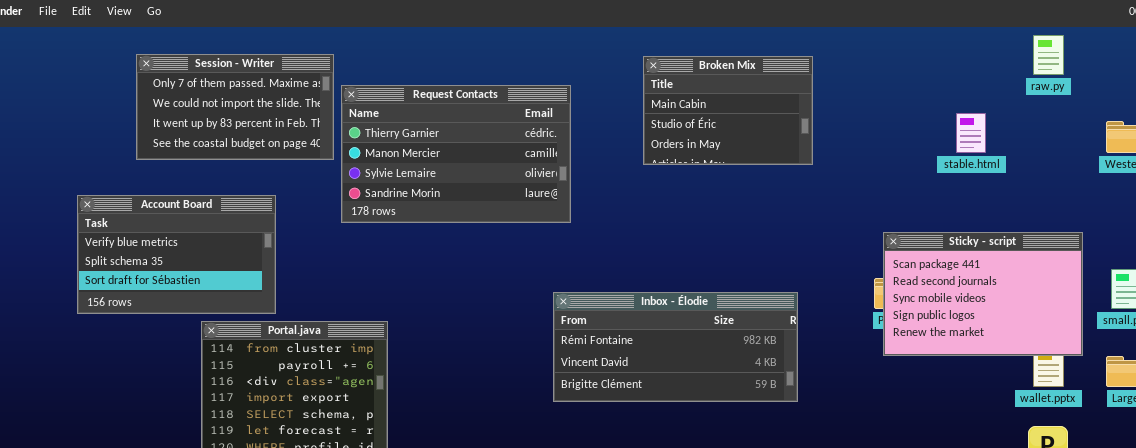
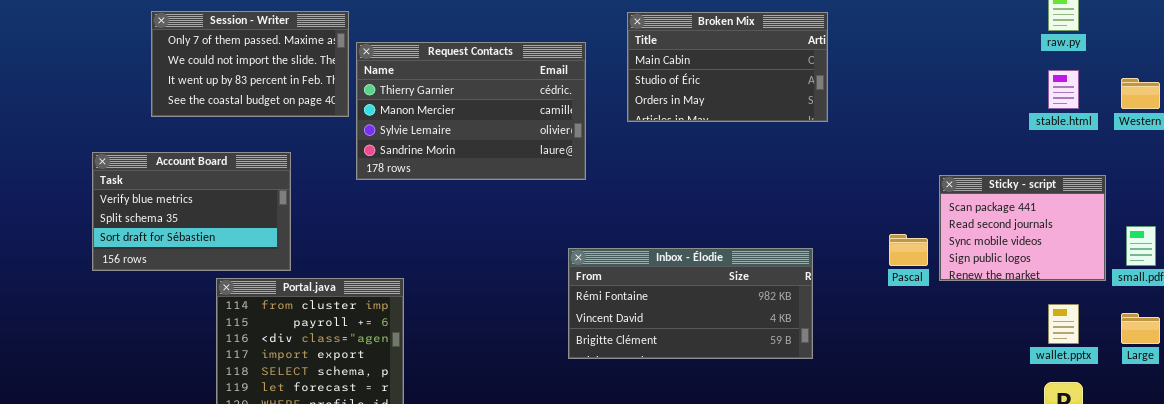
Broken Mix: [643,56,813,165] -> [627,12,828,122], resized
stable.html: [956,113,986,153] -> [1048,70,1079,109], moved
Sticky - script: [883,232,1083,356] -> [939,175,1106,281], moved, resized

